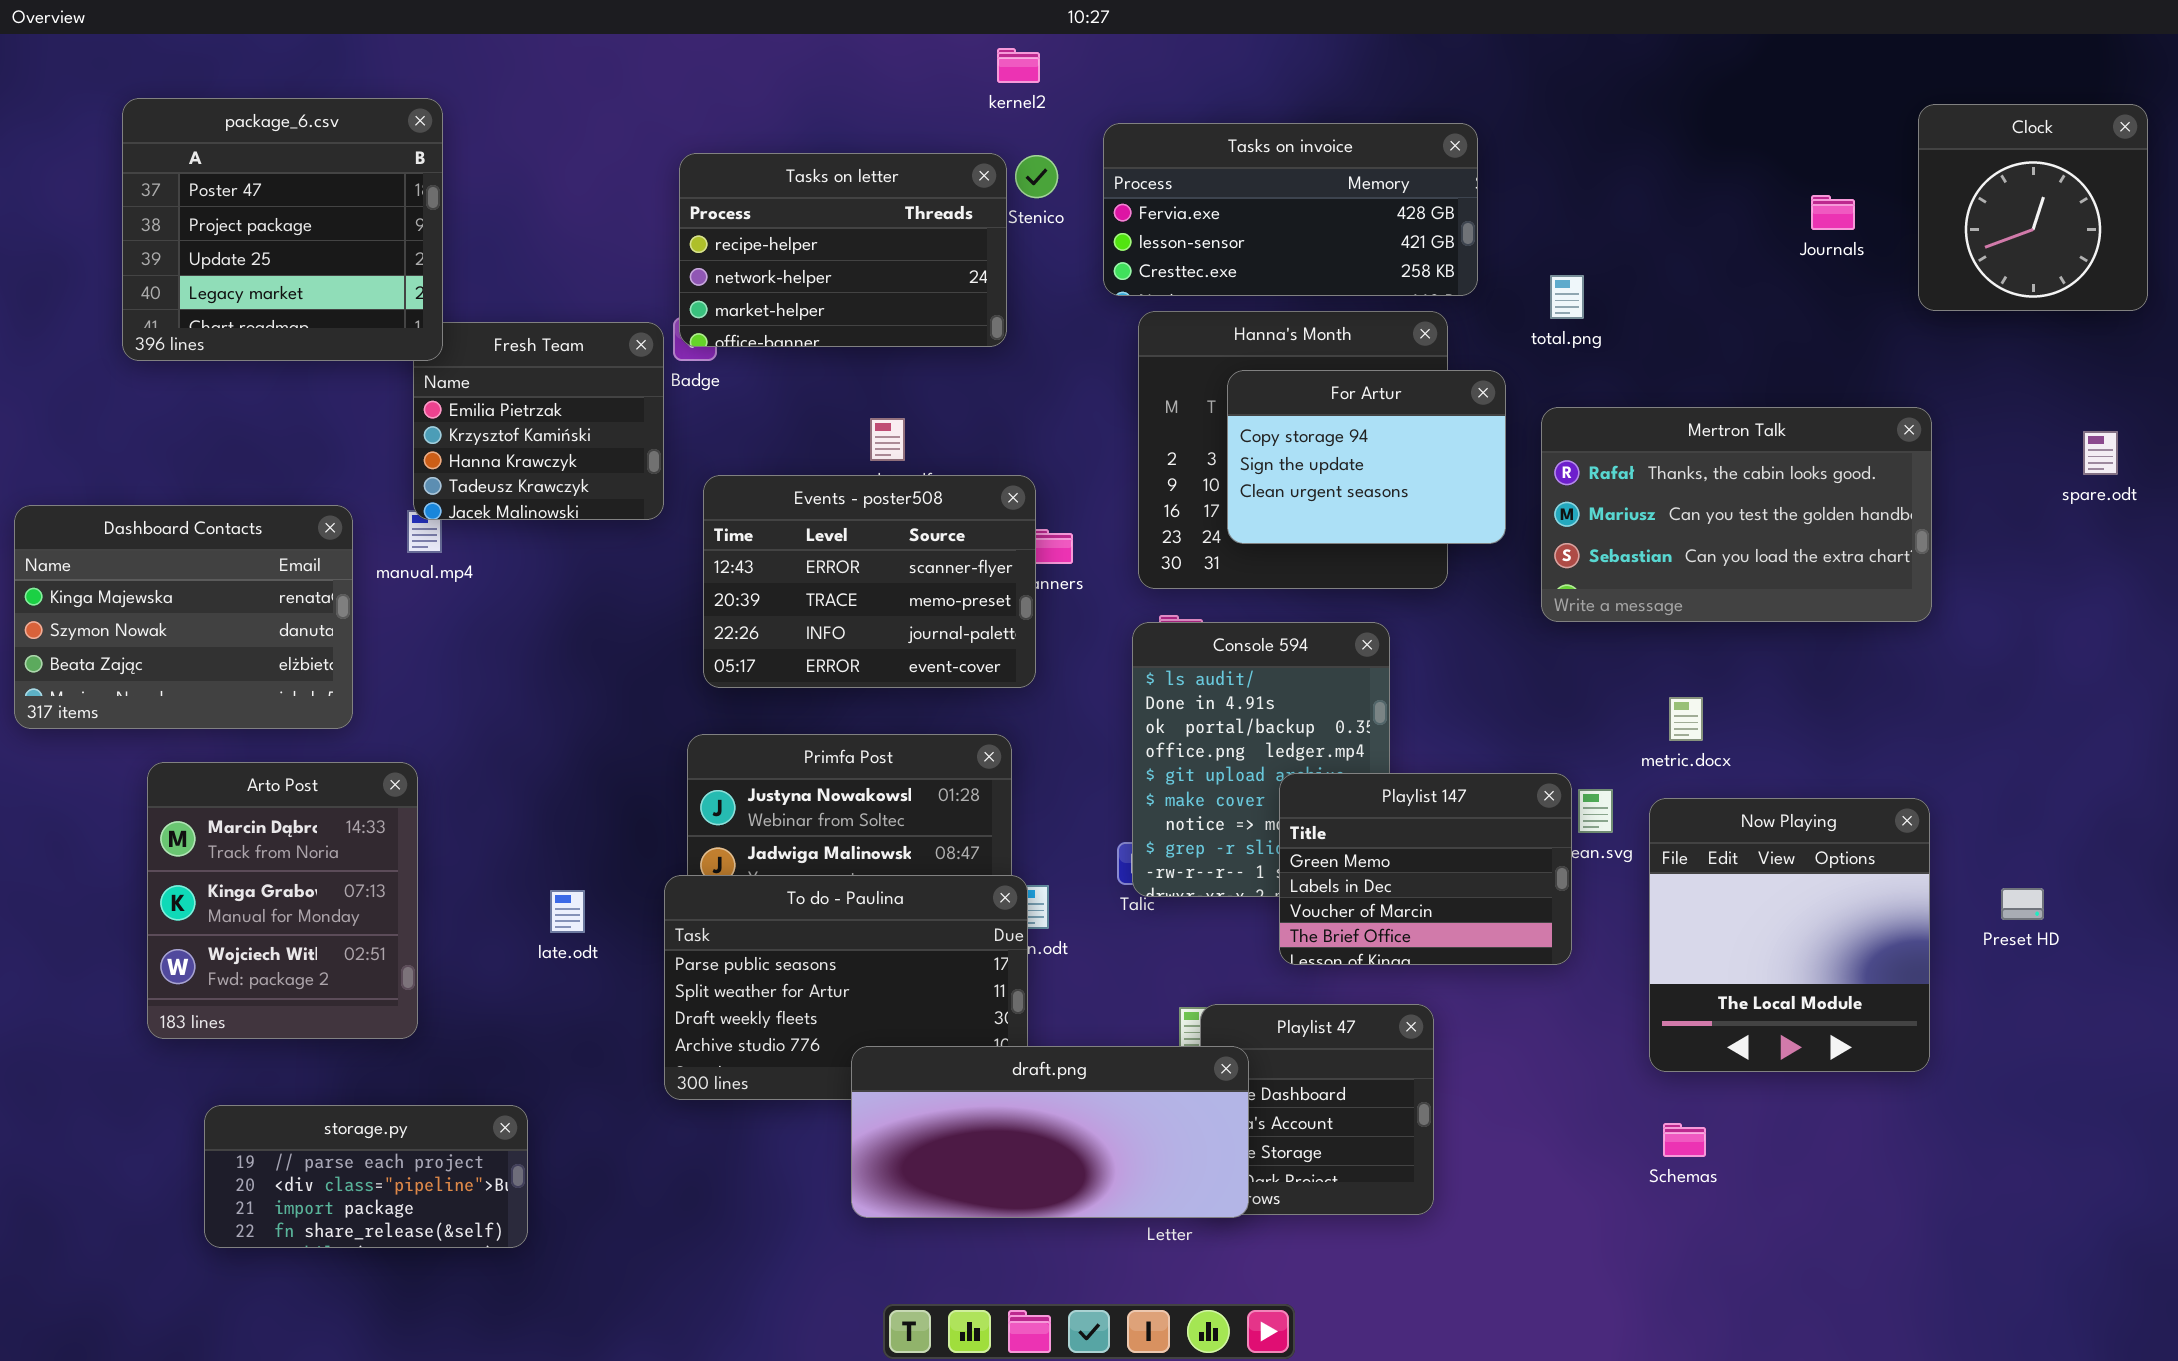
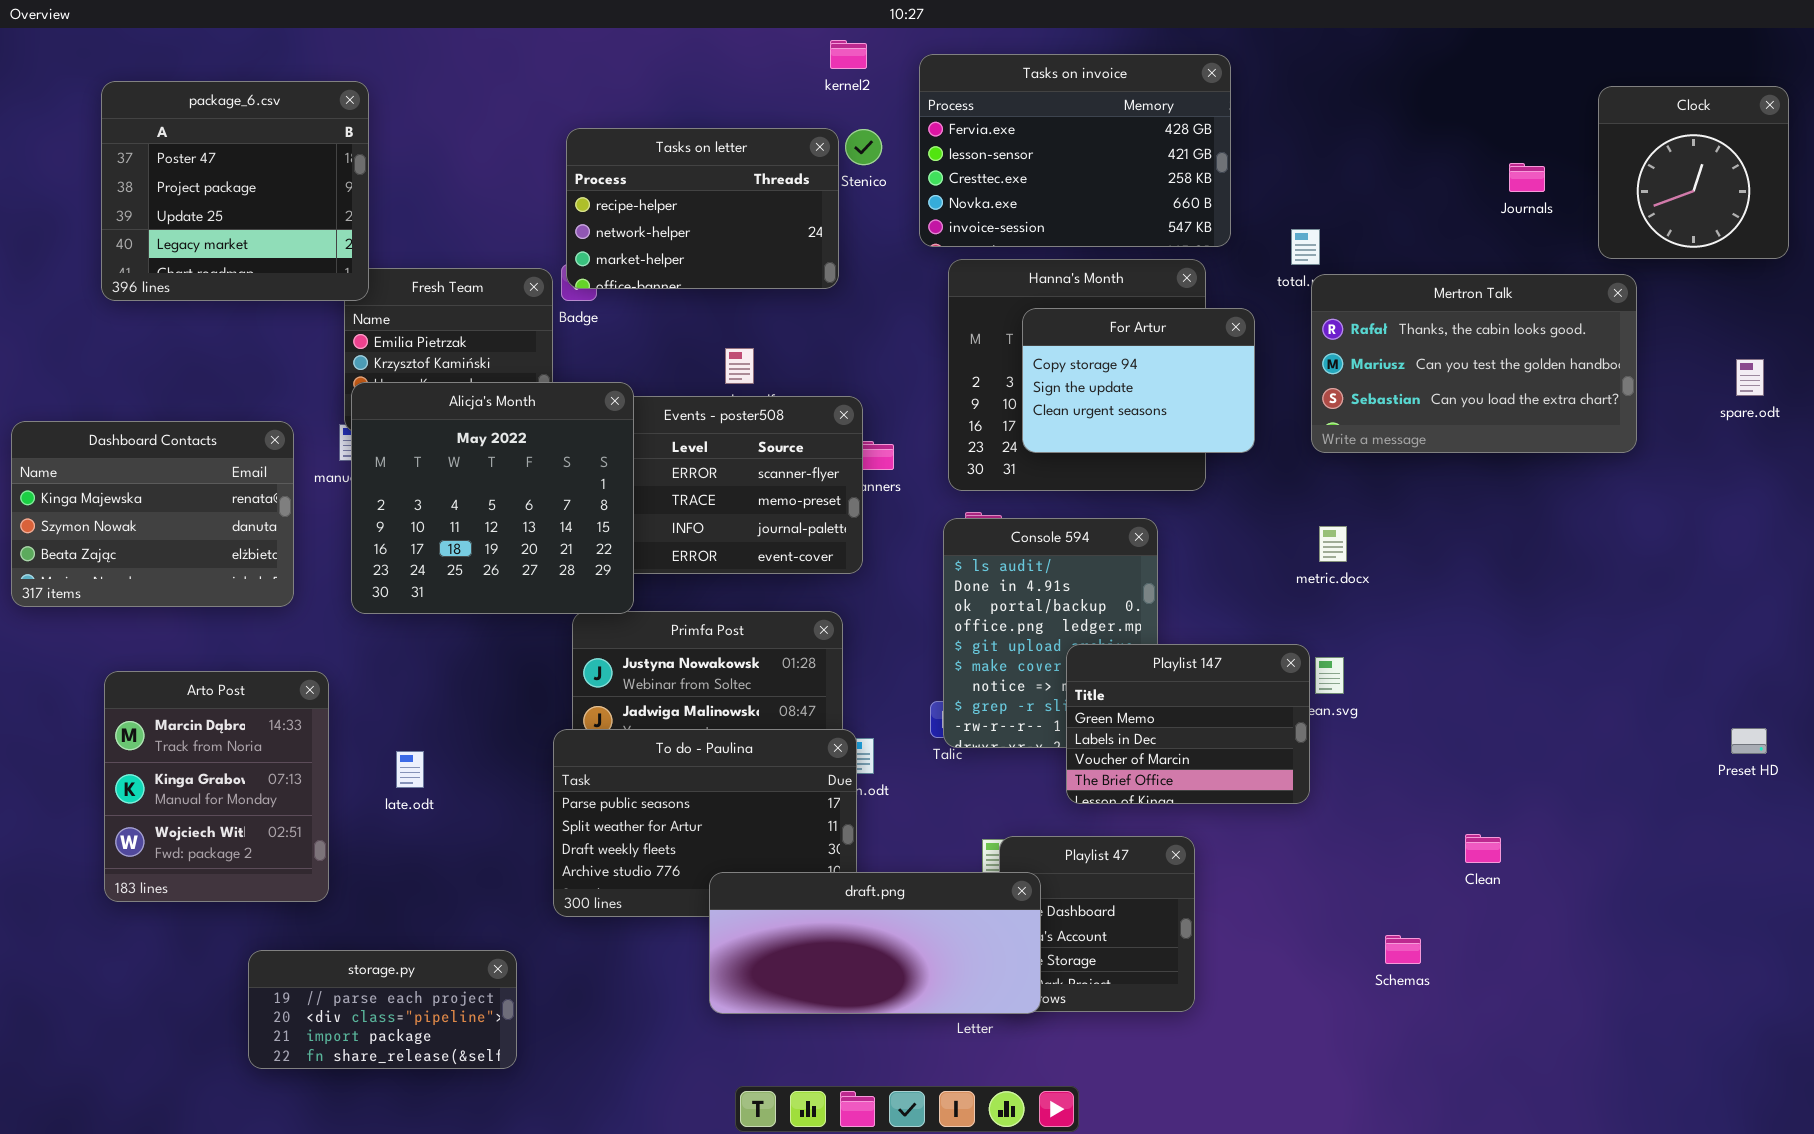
Tasks on invoice: [1103,123,1478,296] -> [919,54,1231,247], resized
Mertron Talk: [1541,407,1932,622] -> [1311,274,1637,453], moved
Alicja's Month: none -> [351,382,634,614], opened
metric.docx: [1669,697,1703,741] -> [1319,526,1347,562], moved
Arto Post: [147,762,418,1039] -> [104,671,329,902], moved
Now Playing: [1649,798,1930,1072] -> none, closed
Preset HD: [2001,888,2044,920] -> [1731,728,1767,754], moved
late.odt: [550,890,585,933] -> [396,751,424,788], moved
storage.py: [204,1105,528,1248] -> [248,950,517,1069], moved

